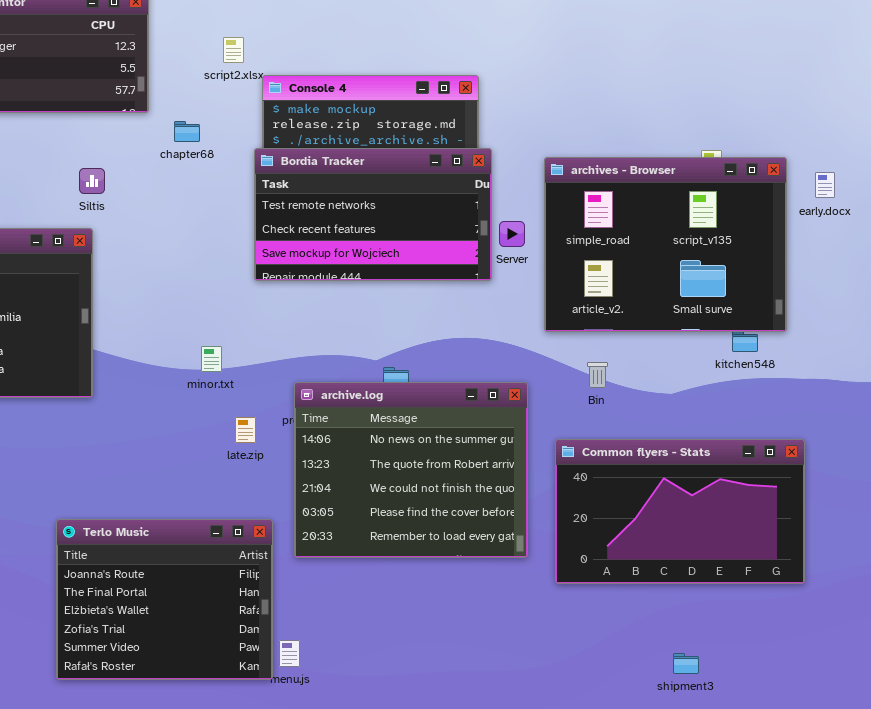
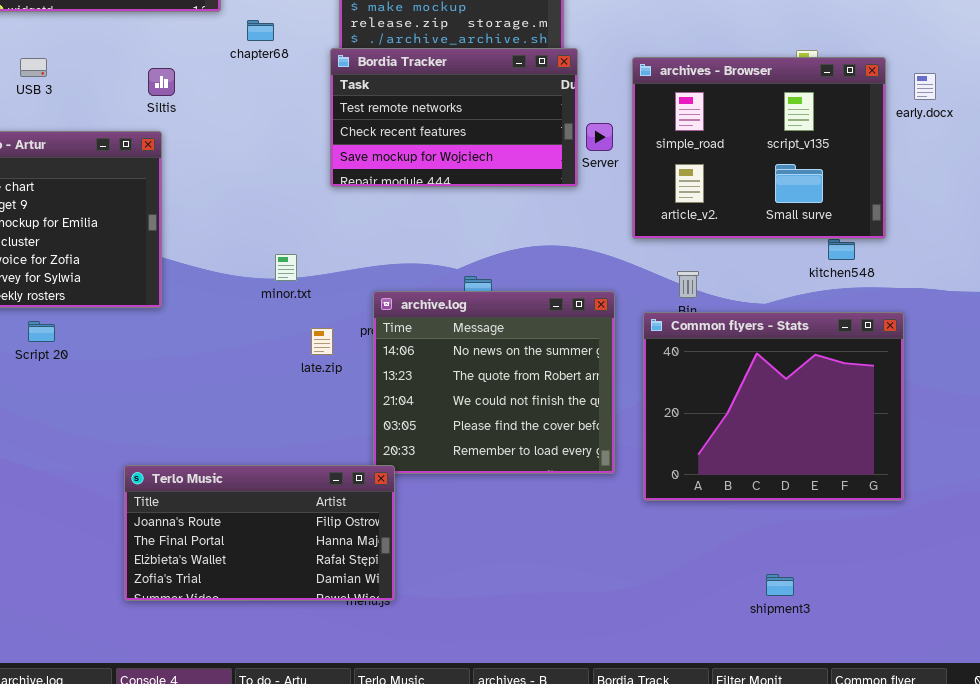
Common flyers - Stats: [555,439,805,584] -> [643,312,904,501], resized
Terlo Music: [56,519,273,680] -> [124,465,395,601], resized

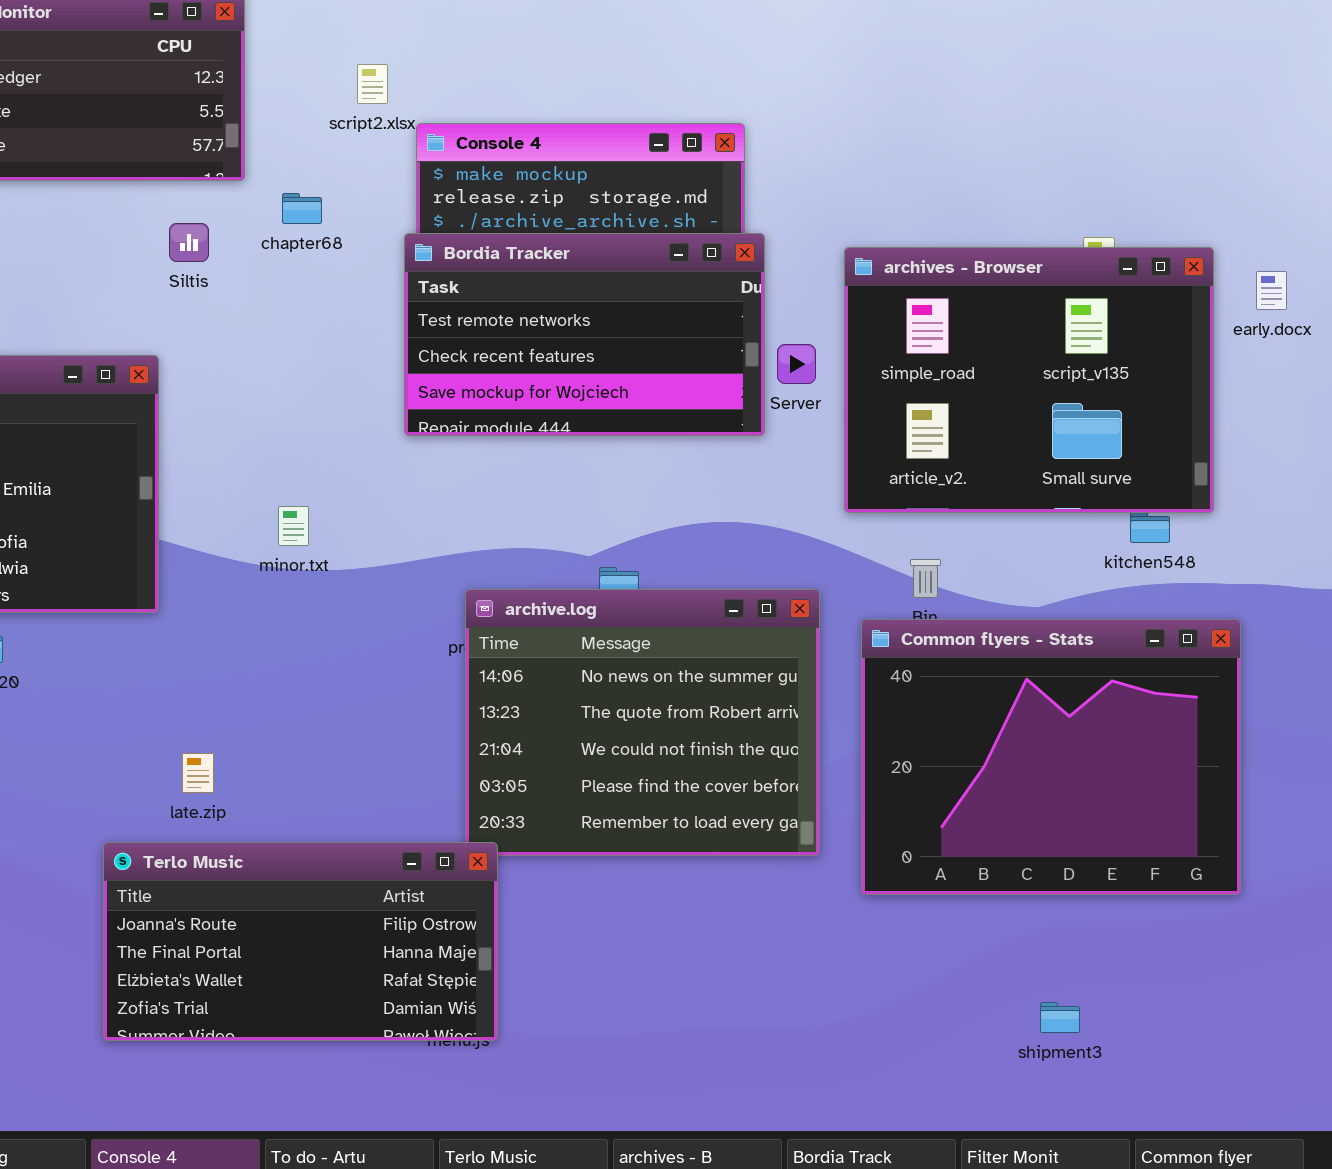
Siltis: [148,68,175,96] -> [169,223,209,262], moved
minor.txt: [275,254,297,281] -> [278,506,309,546], moved
late.zip: [311,328,333,355] -> [182,753,214,793], moved

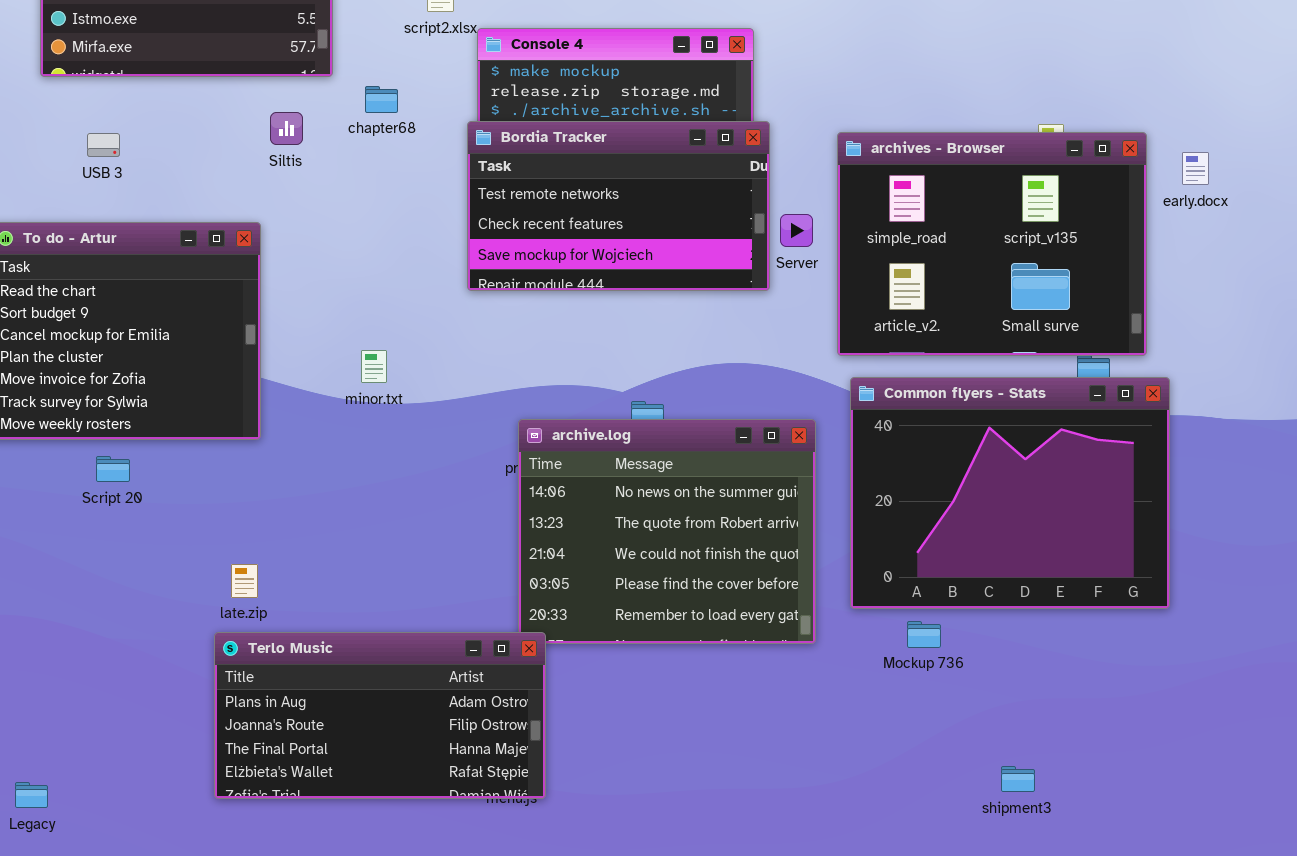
Common flyers - Stats: [861,619,1241,895] -> [850,377,1170,609], moved
late.zip: [182,753,214,793] -> [231,564,258,598], moved
Terlo Music: [103,842,498,1041] -> [214,632,546,799], scrolled up 1 row

